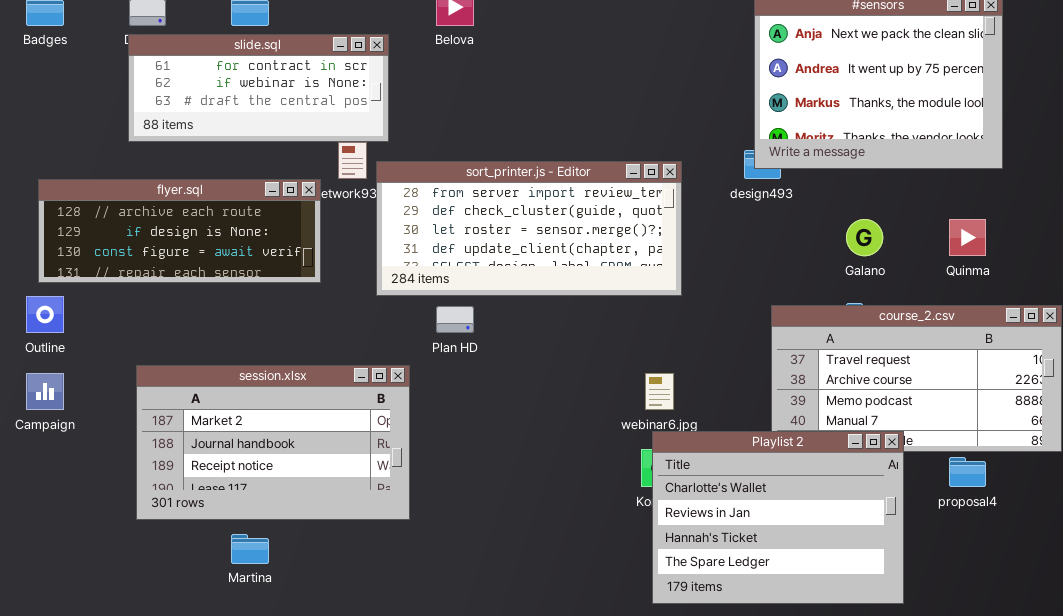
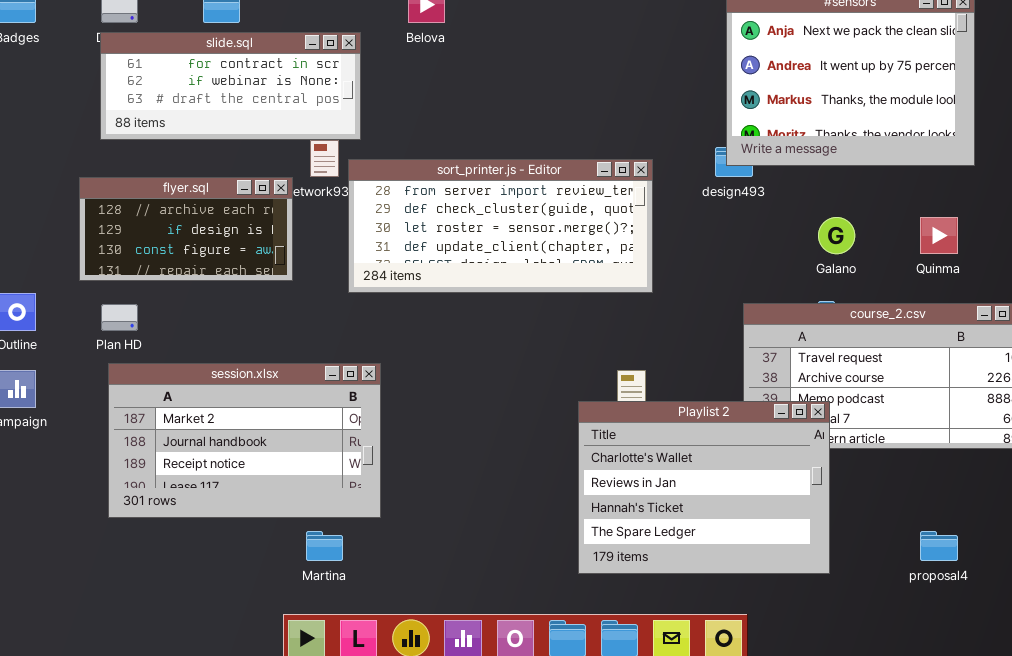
flyer.sql: [38,179,321,283] -> [79,177,293,281], resized
Plan HD: [436,306,474,333] -> [101,304,138,331], moved
Playlist 2: [652,431,904,604] -> [578,401,830,574], moved
proposal4: [949,457,986,487] -> [920,531,958,561], moved
Martina: [231,534,269,564] -> [306,531,343,561], moved

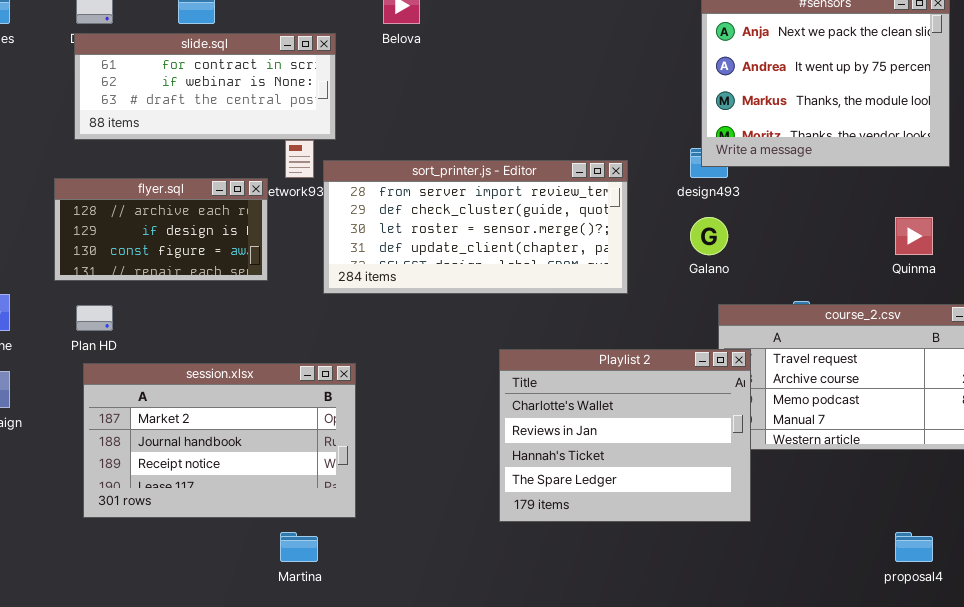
Galano: [818,217,855,254] -> [690,217,728,255], moved
Playlist 2: [578,401,830,574] -> [499,349,751,522], moved

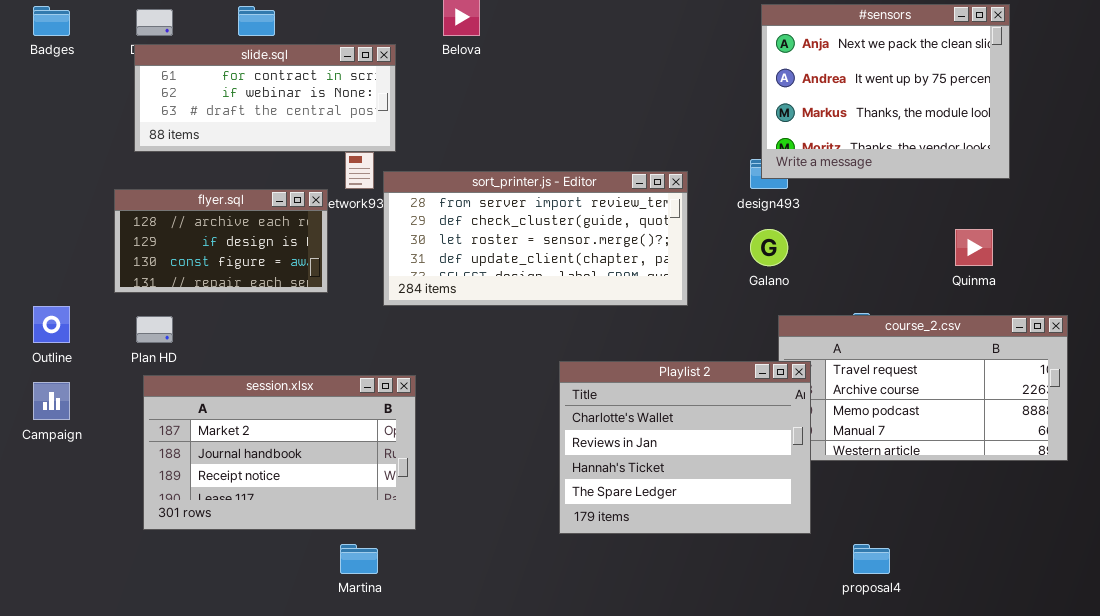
proposal4: [895,532,933,562] -> [853,544,890,574], moved

